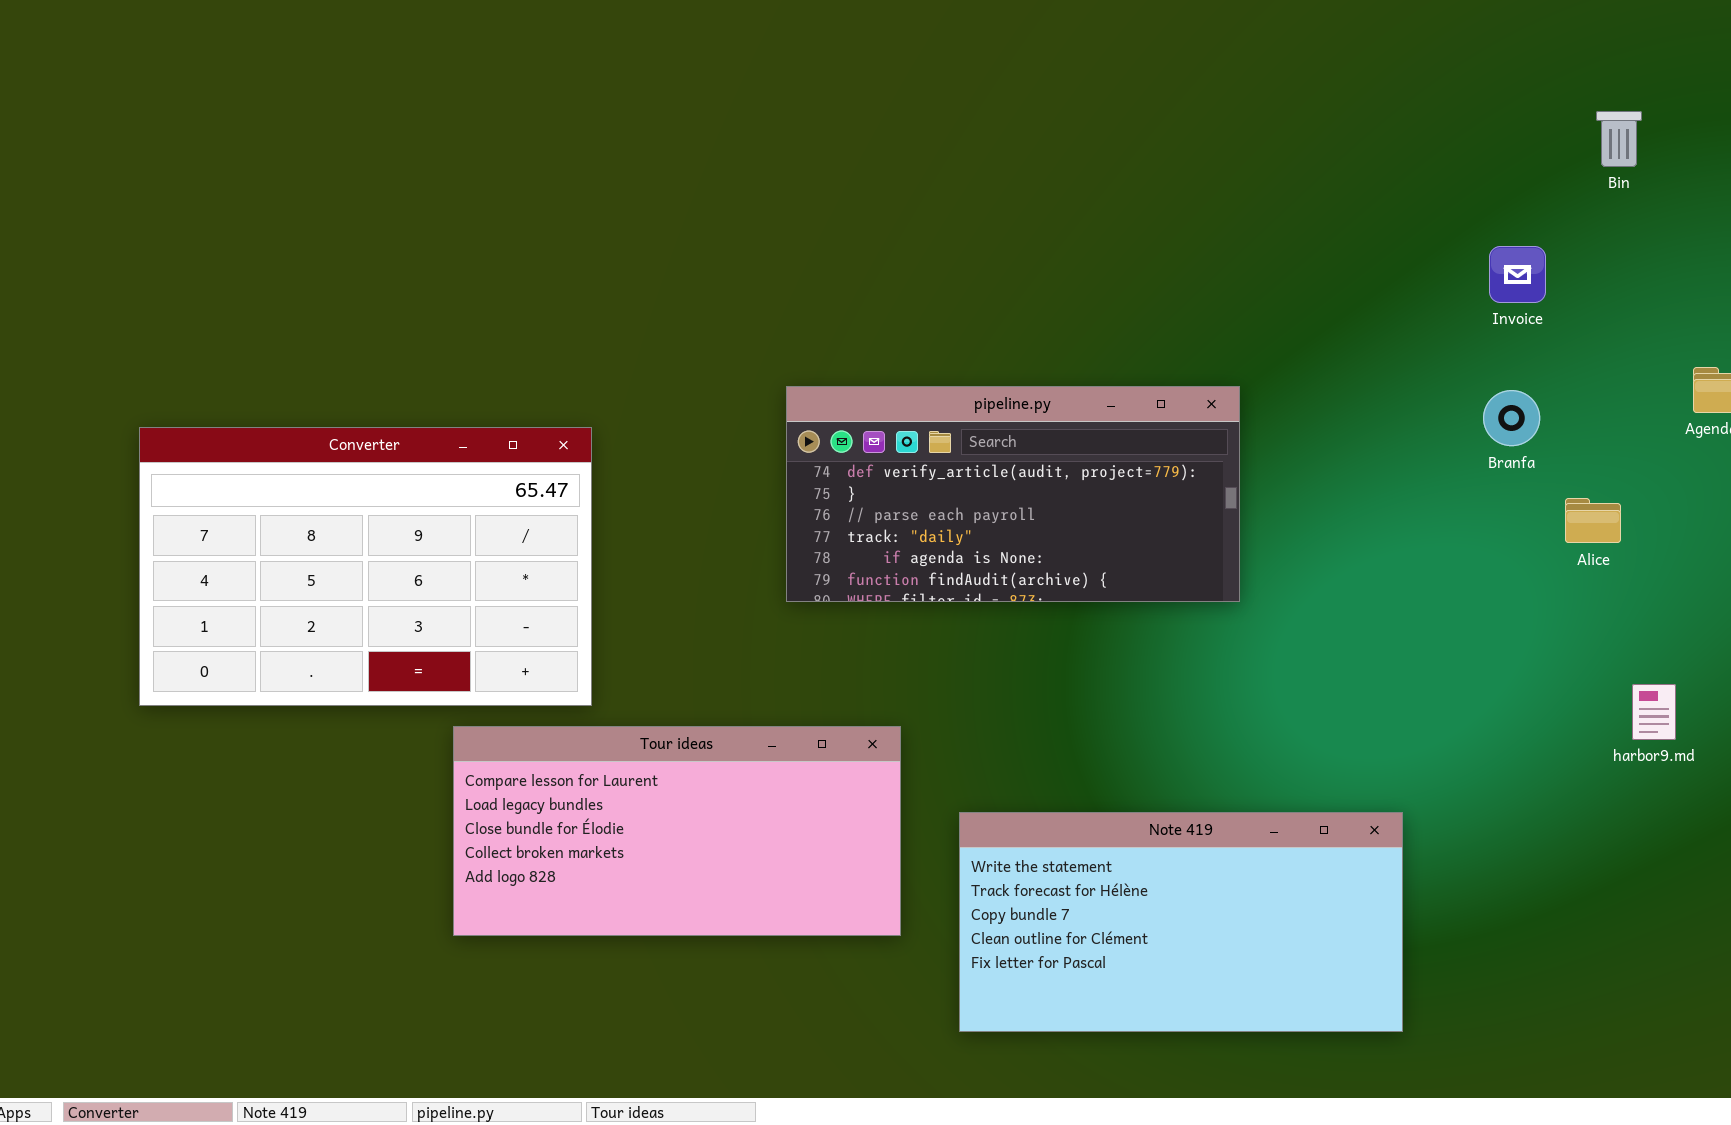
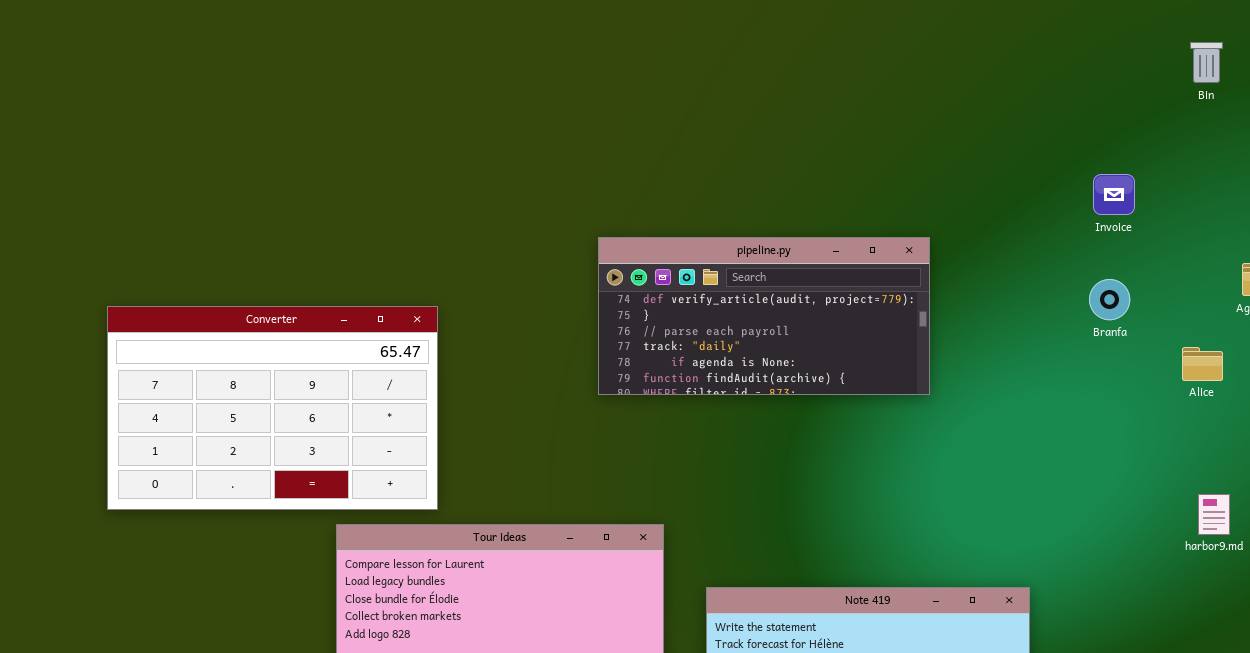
Bin: [1596,111,1642,167] -> [1190,42,1223,83], moved
pipeline.py: [786,386,1240,602] -> [598,237,930,395], moved
Alice: [1565,498,1621,543] -> [1182,347,1223,381], moved

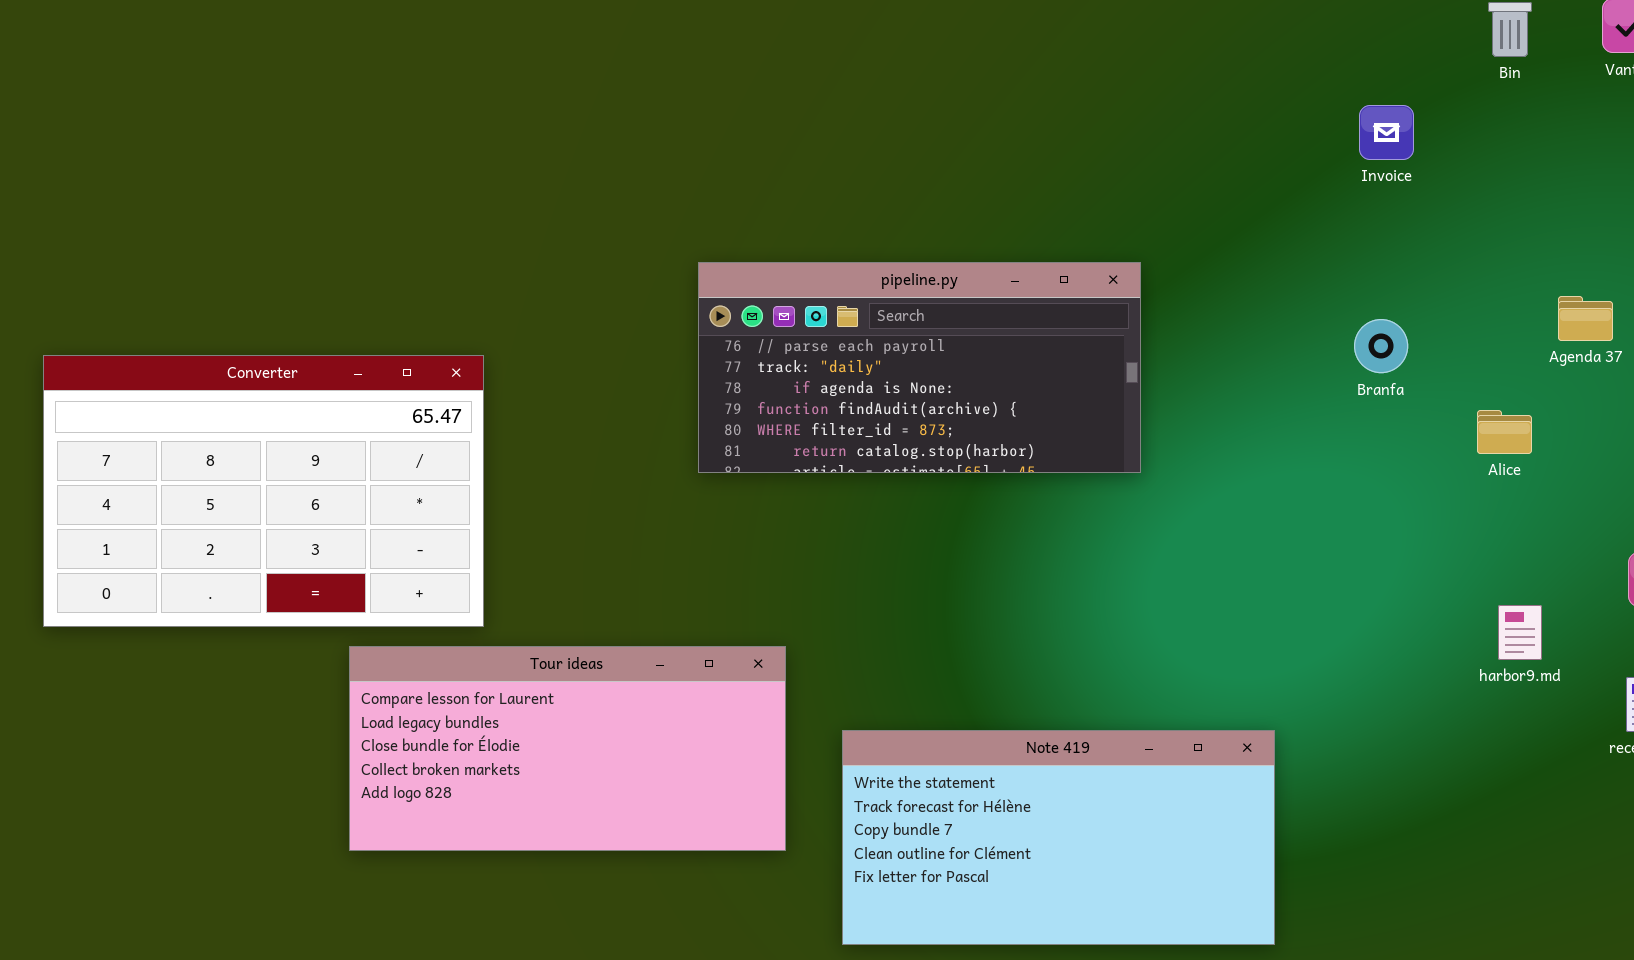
Invoice: [1093,174,1135,215] -> [1359,105,1414,160], moved
pipeline.py: [598,237,930,395] -> [698,262,1141,473], scrolled down 2 rows

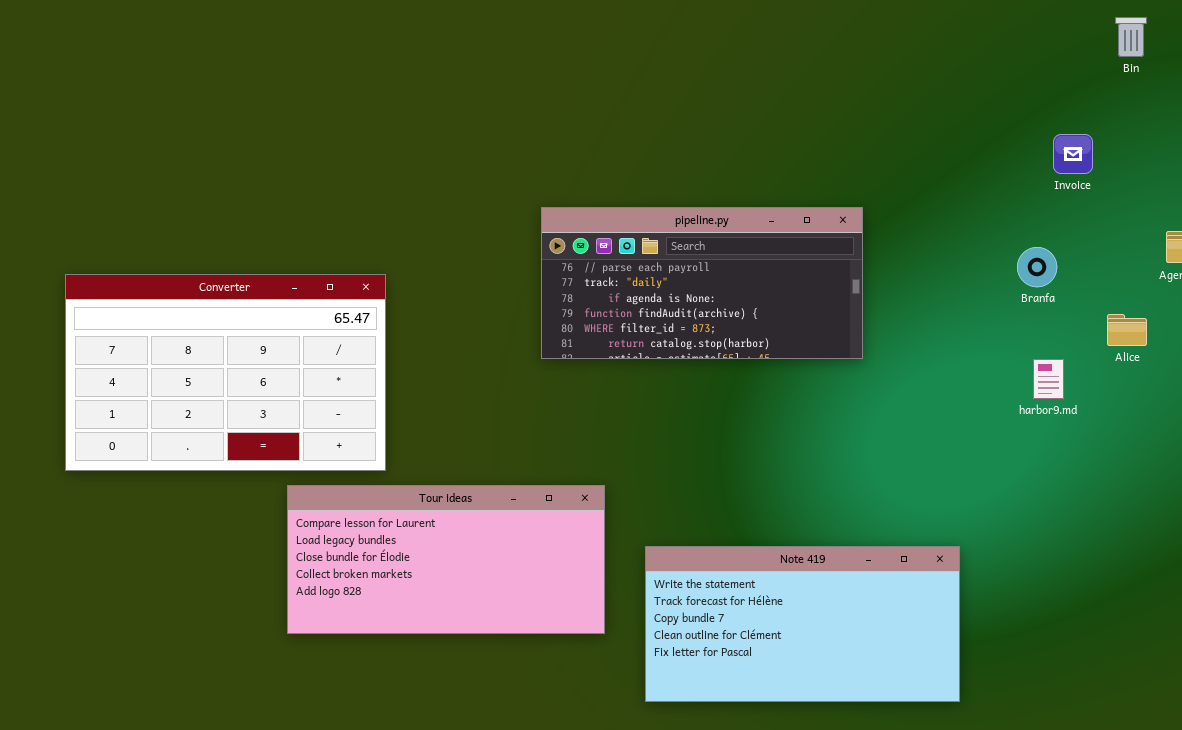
Invoice: [1359,105,1414,160] -> [1053,134,1093,174], moved
harbor9.md: [1498,605,1542,660] -> [1033,359,1064,399], moved

